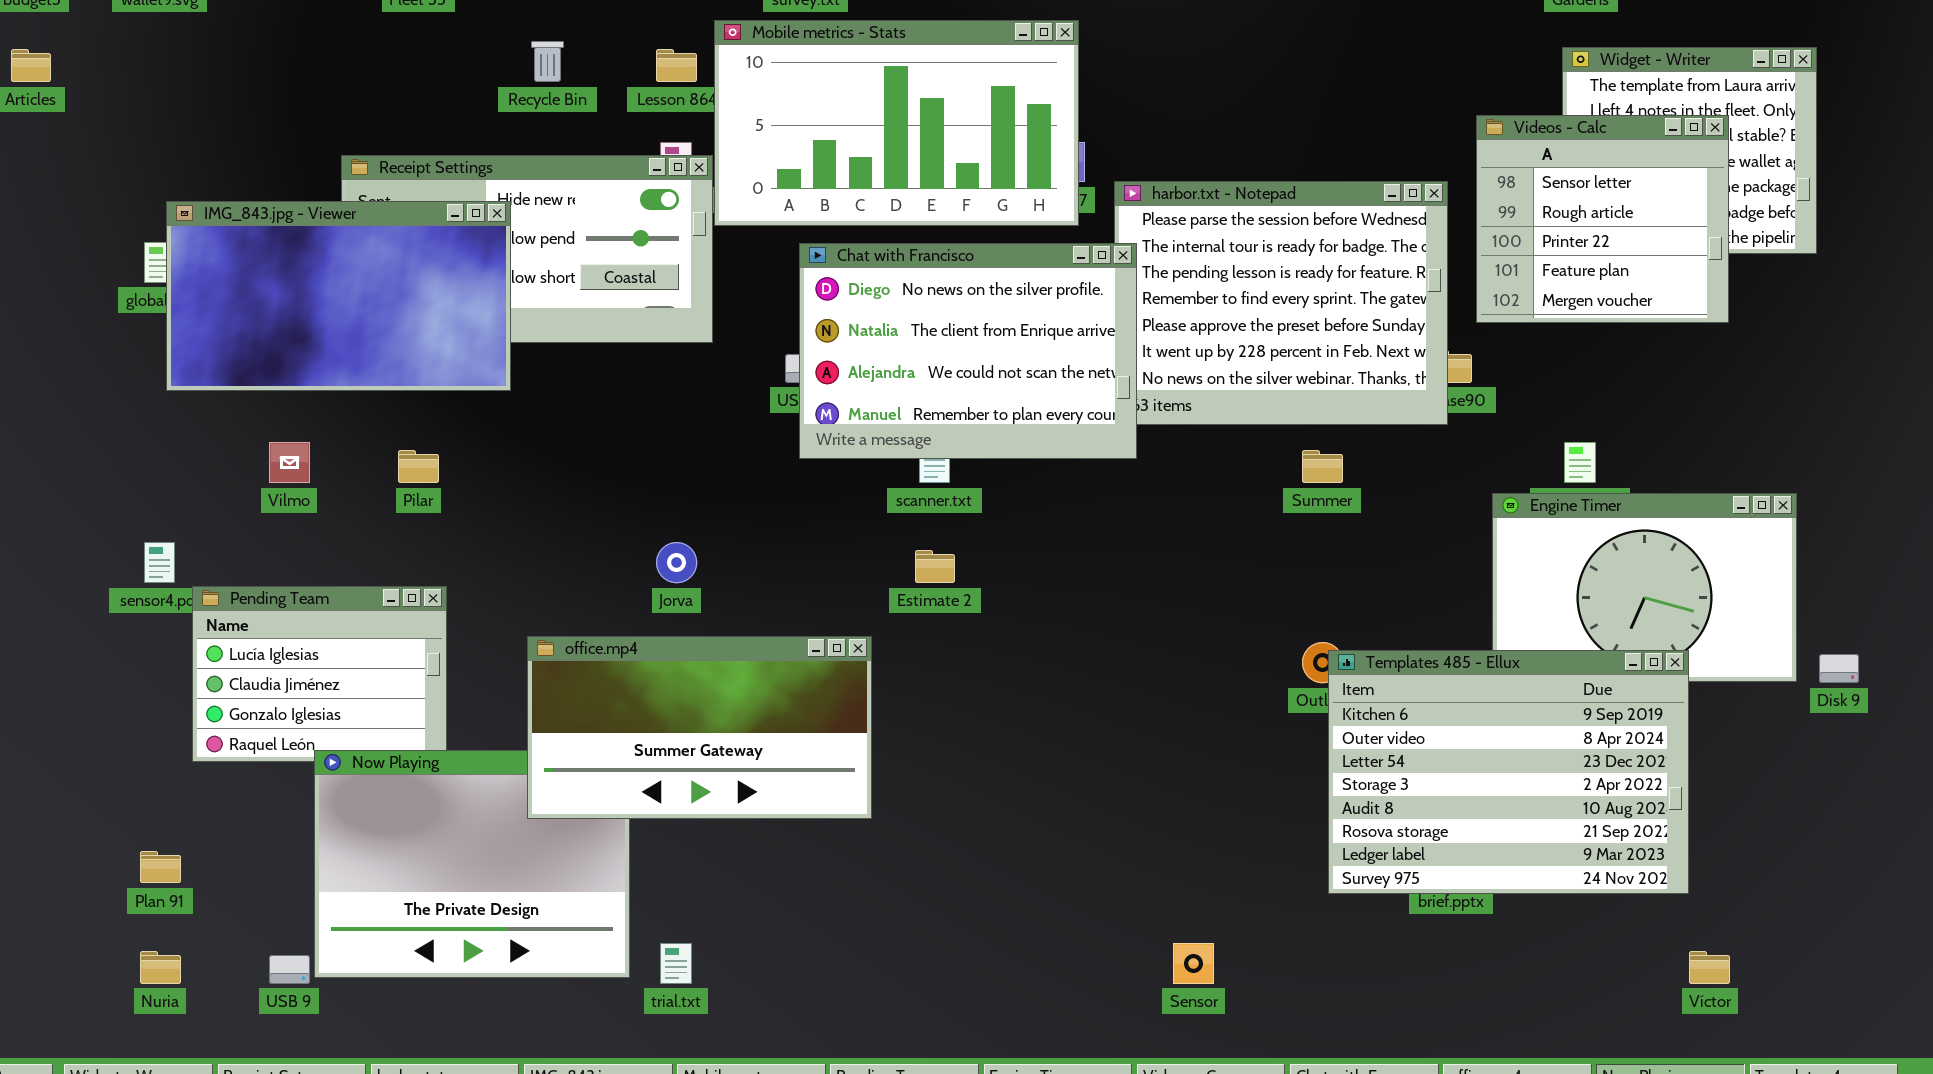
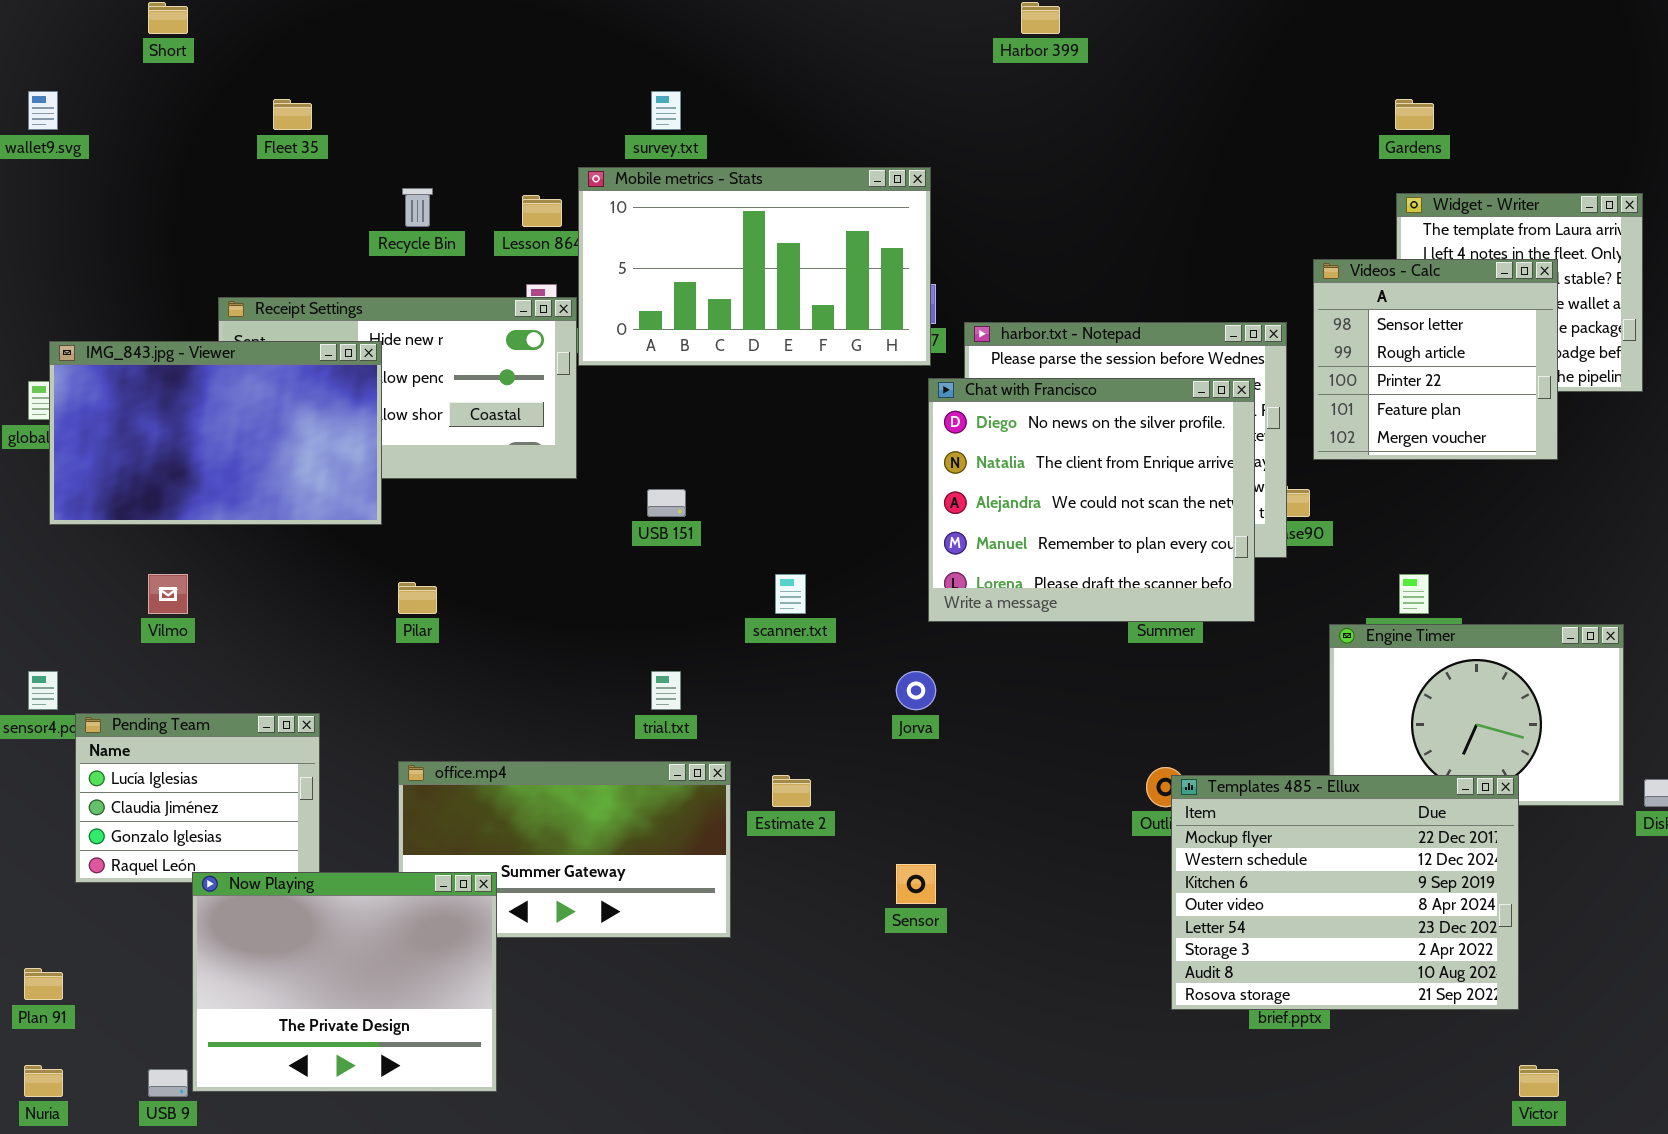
Chat with Francisco: [799,243,1137,459] -> [928,378,1255,622], moved, resized
Pilar: [398,450,439,483] -> [398,582,437,614], moved
Jorva: [656,542,697,583] -> [896,671,936,710], moved
Estimate 2: [915,550,955,583] -> [772,775,811,807], moved
Templates 485 - Ellux: [1328,650,1689,894] -> [1171,775,1519,1010], scrolled up 2 rows
Now Playing: [314,750,630,978] -> [192,872,497,1092], raised
trial.txt: [660,943,692,984] -> [651,671,681,710], moved
Sensor: [1173,943,1214,984] -> [896,864,936,904], moved

